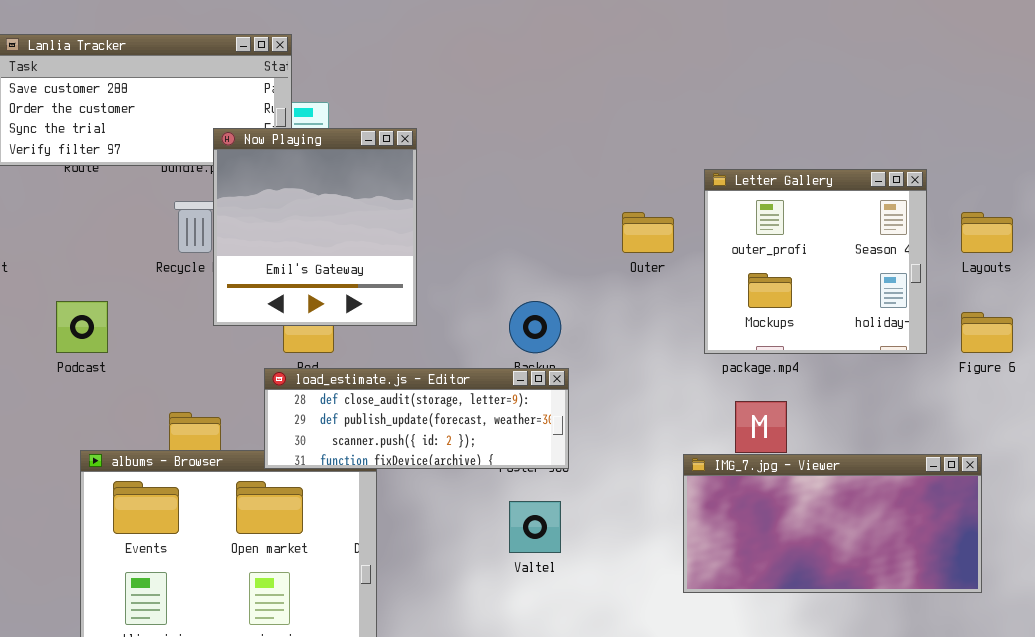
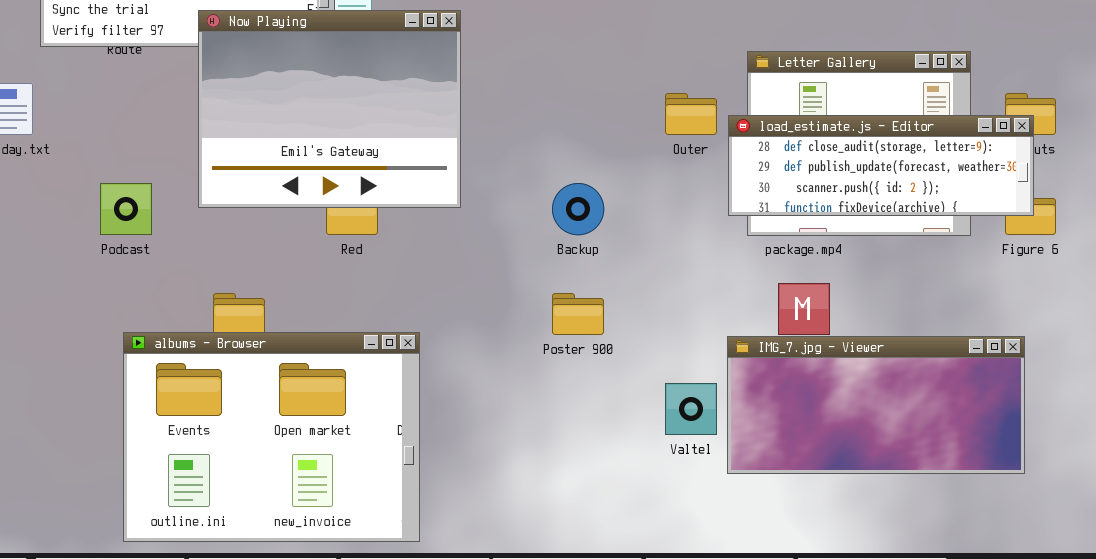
Now Playing: [213,128,417,326] -> [198,10,461,208], resized
load_estimate.js - Editor: [264,368,569,469] -> [728,115,1034,216], moved
Valtel: [509,501,561,553] -> [665,383,717,435], moved

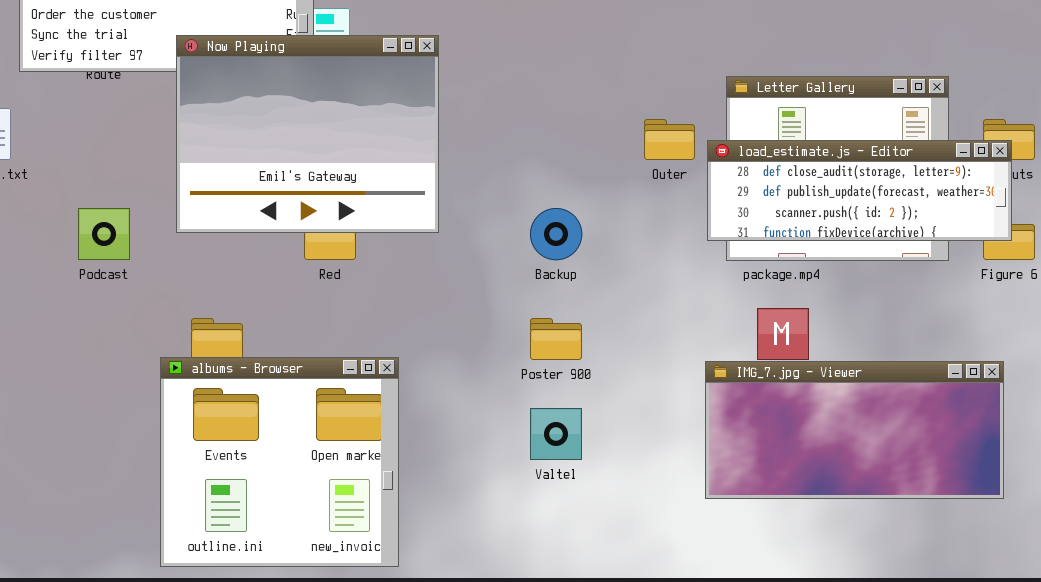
albums - Browser: [123,332,420,542] -> [160,357,399,567], resized
Valtel: [665,383,717,435] -> [530,408,582,460], moved

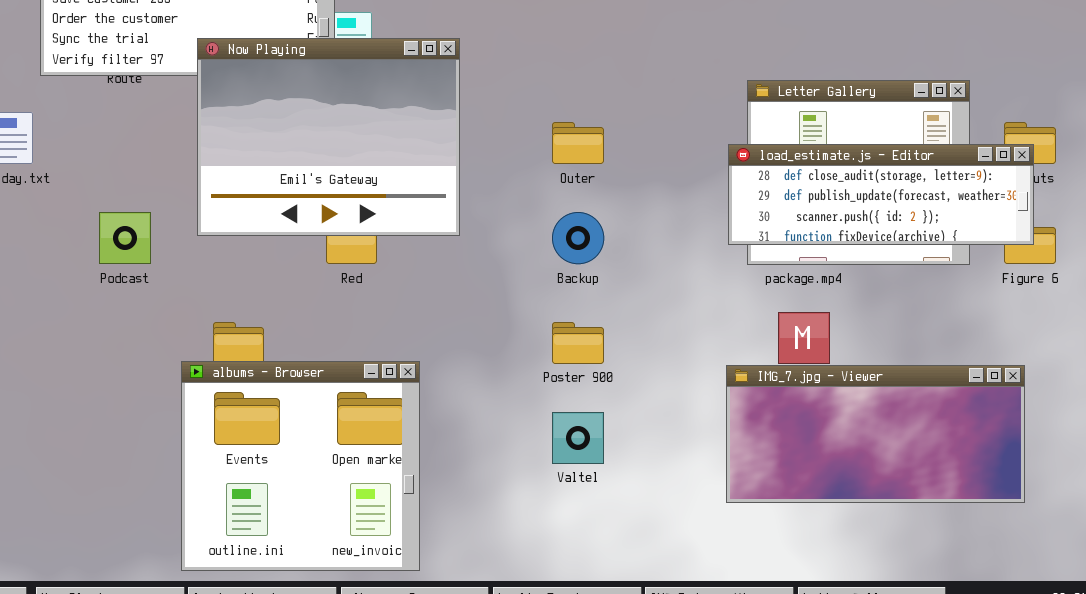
Outer: [644,119,695,160] -> [552,122,604,164], moved

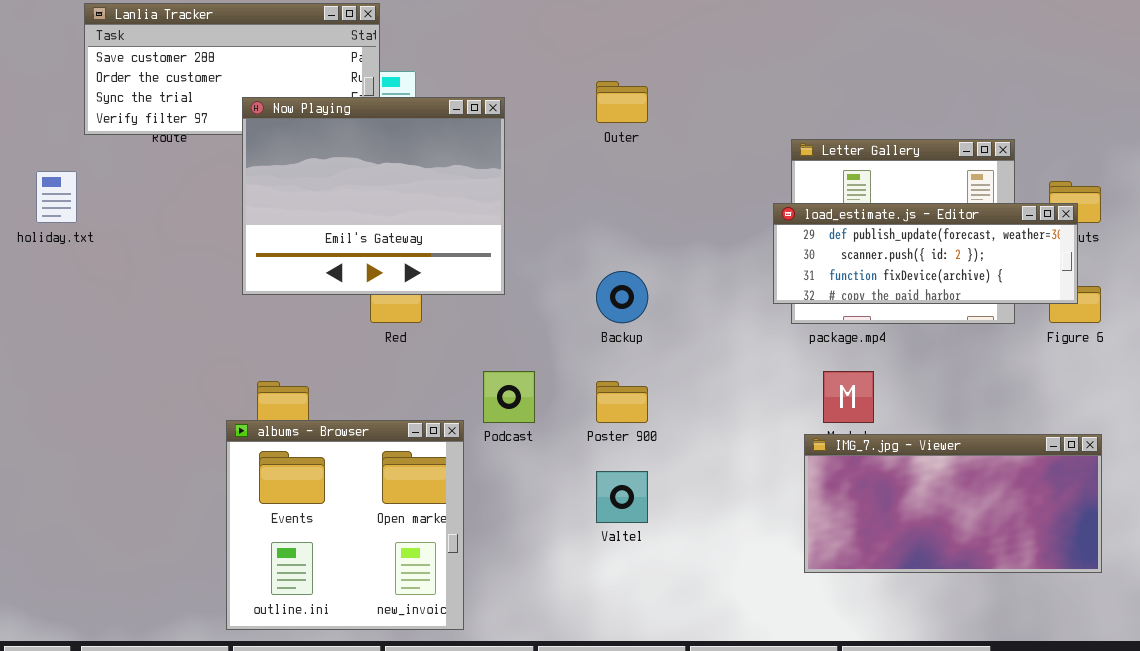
Outer: [552,122,604,164] -> [596,81,648,123], moved
load_estimate.js - Editor: [728,144,1034,245] -> [773,203,1078,304], scrolled down 1 row
Podcast: [99,212,151,264] -> [483,371,535,423], moved
IMG_7.jpg - Viewer: [726,365,1025,503] -> [804,434,1102,573], moved

